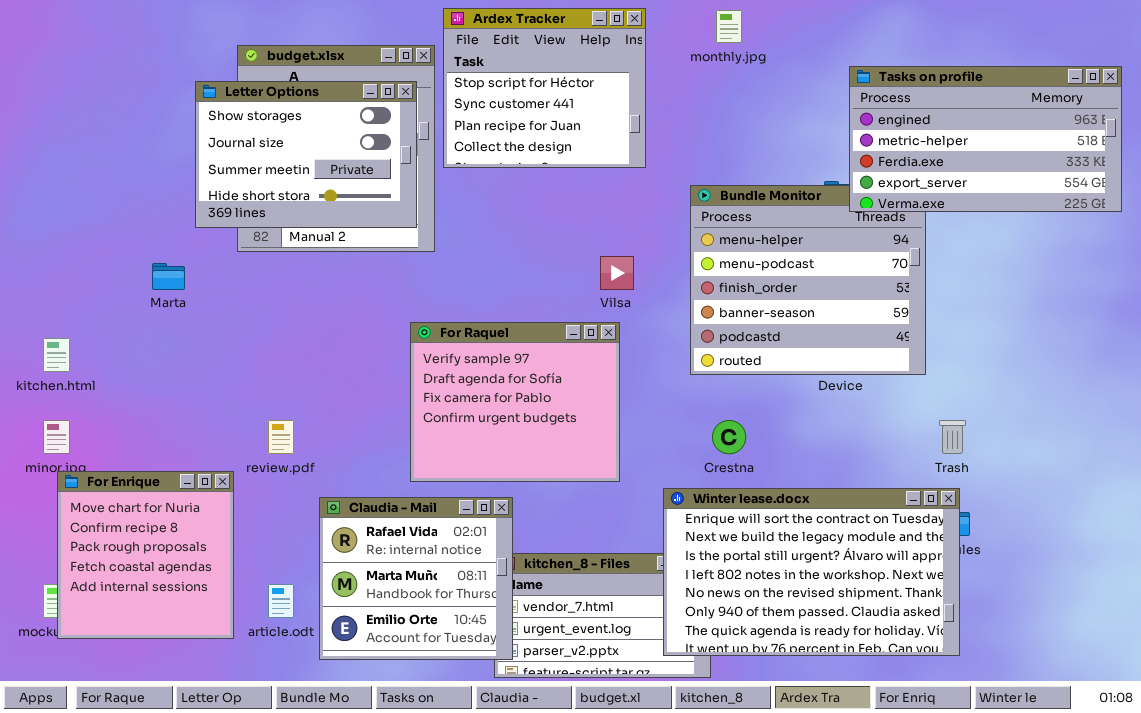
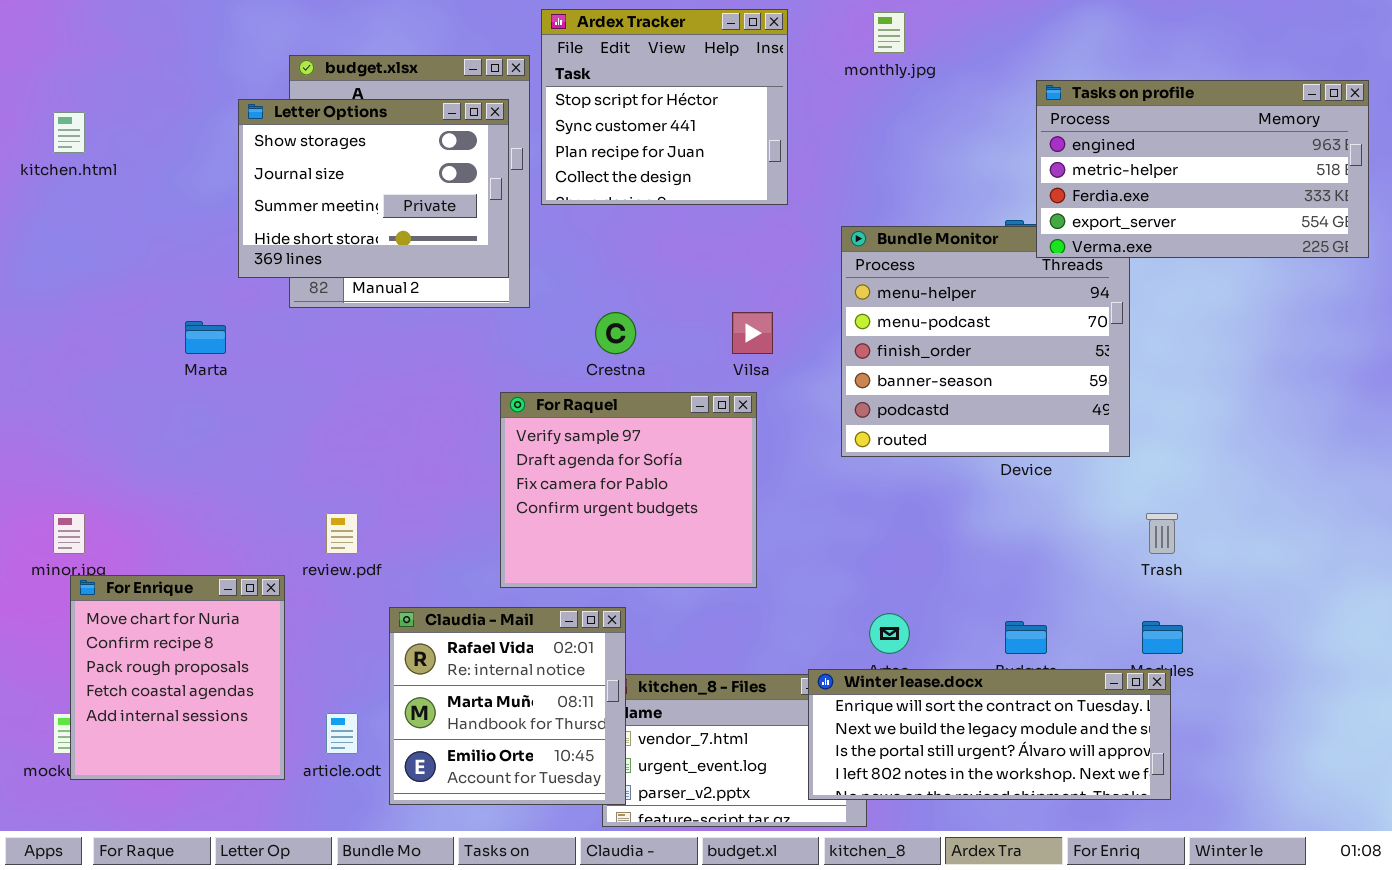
kitchen.html: [43,338,70,372] -> [53,112,85,153], moved
Crestna: [712,420,746,454] -> [595,312,636,354], moved
Winter lease.docx: [663,488,960,656] -> [808,669,1171,800], resized

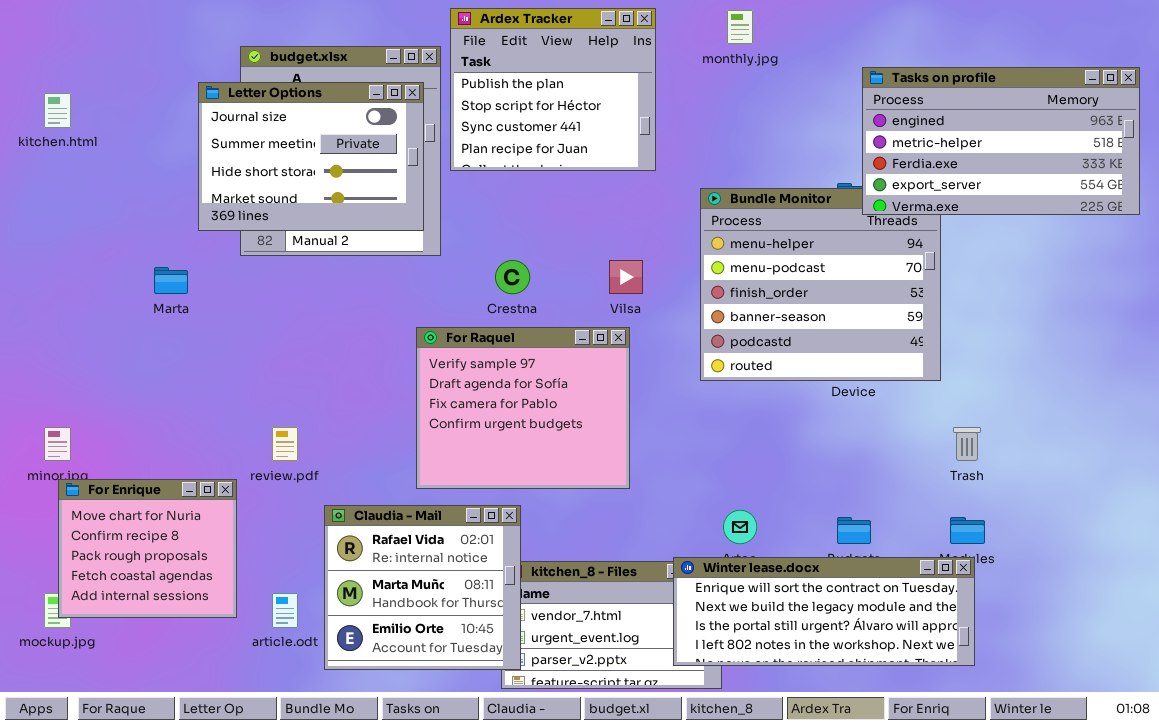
Ardex Tracker: [541,9,788,205] -> [450,8,656,171], scrolled up 1 row
Letter Options: [238,99,509,278] -> [198,82,424,231], scrolled down 1 row
For Enrique: [70,575,285,780] -> [58,479,237,618], resized

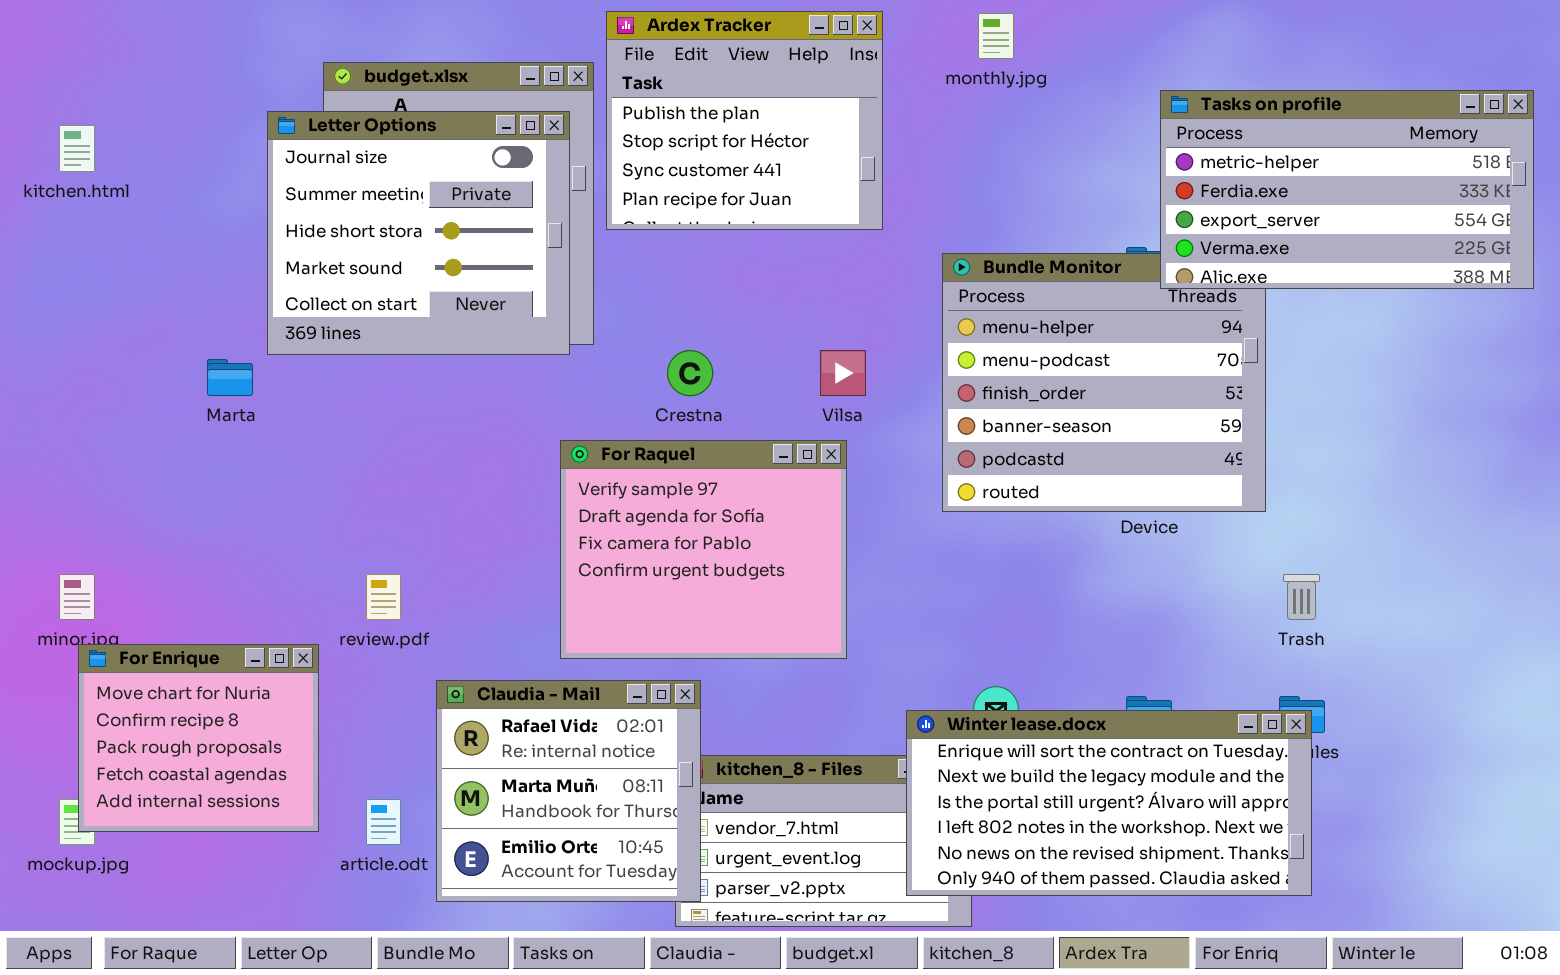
Tasks on profile: [862,67,1140,215] -> [1160,90,1534,289], scrolled down 1 row
Letter Options: [198,82,424,231] -> [267,111,570,355], resized
Winter lease.docx: [673,557,975,666] -> [906,710,1312,896], resized

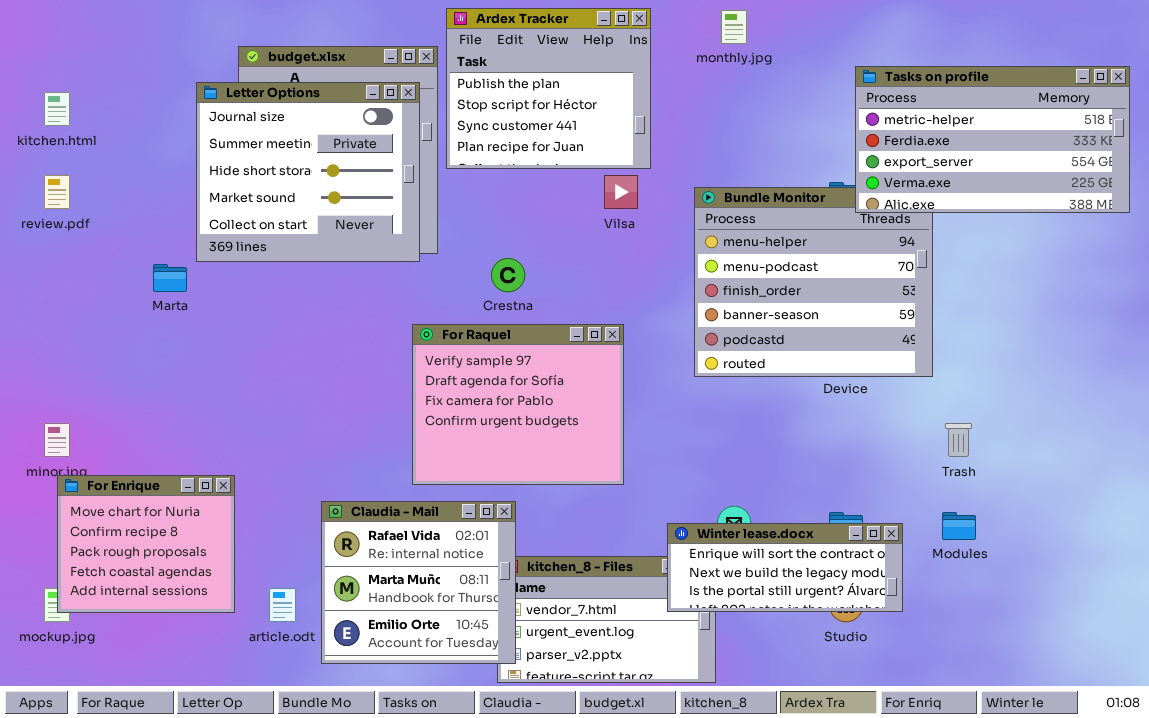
Vilsa: [820,350,866,396] -> [604,175,638,209], moved
review.pdf: [366,574,401,620] -> [44,175,70,209], moved
Winter lease.docx: [906,710,1312,896] -> [667,523,903,612], resized

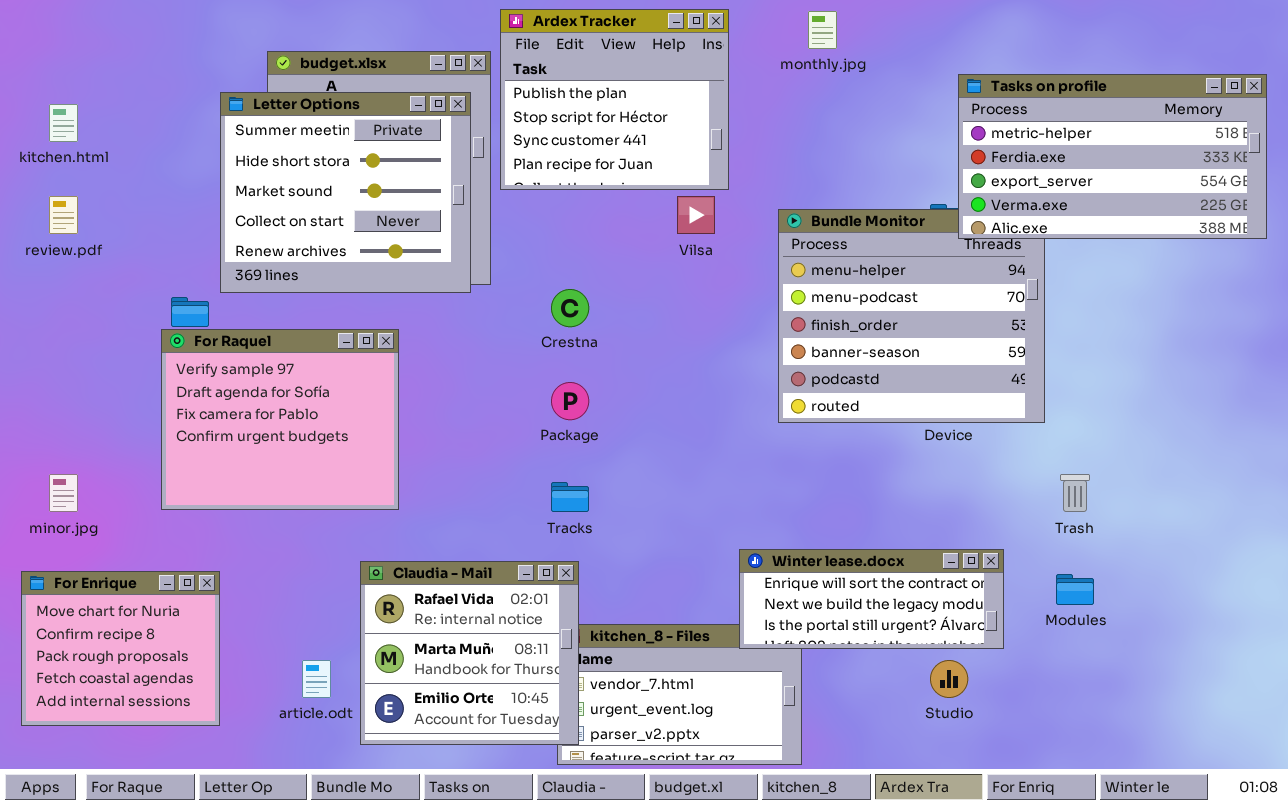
Letter Options: [196,82,420,262] -> [220,92,471,293], scrolled down 1 row
For Raquel: [412,324,624,485] -> [161,329,399,510], moved
For Enrique: [57,475,235,613] -> [21,571,220,726], moved
Winter lease.docx: [667,523,903,612] -> [739,549,1004,649], moved

